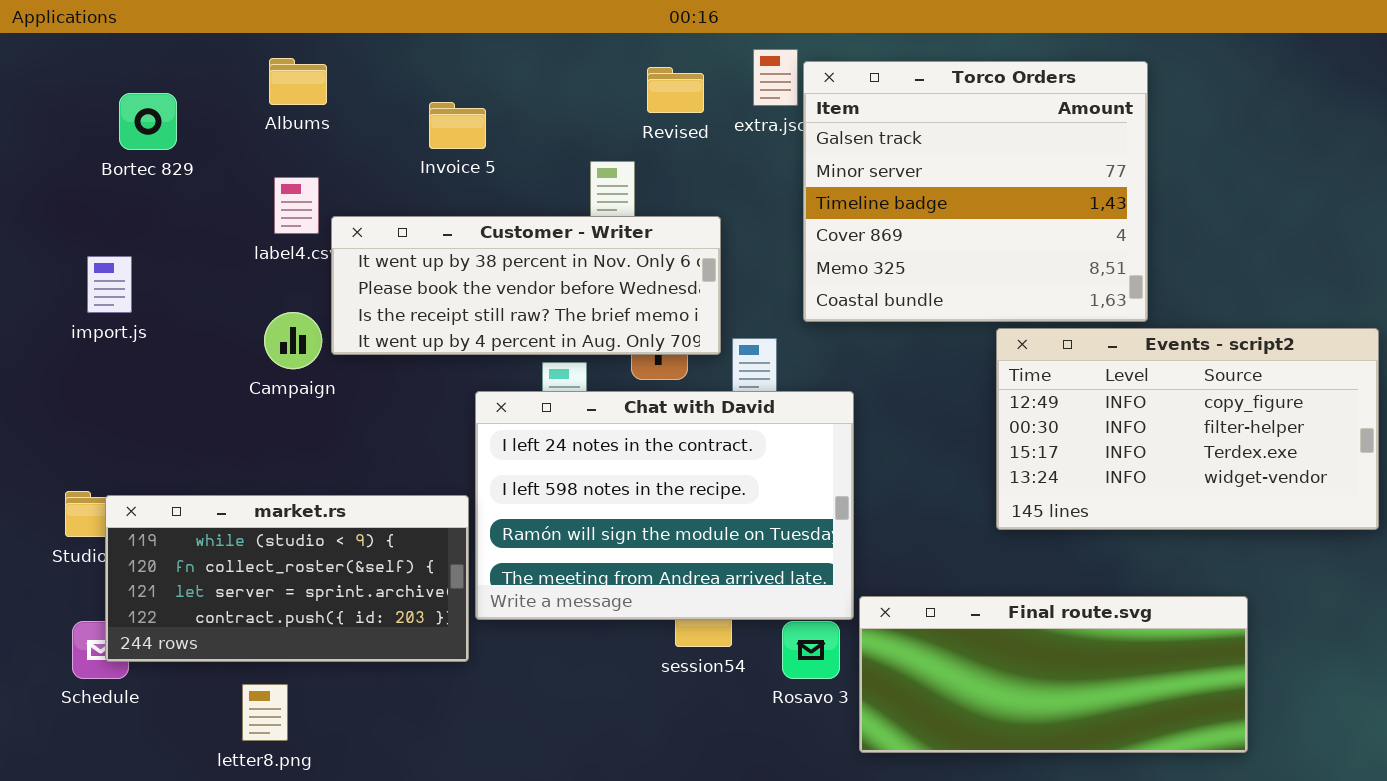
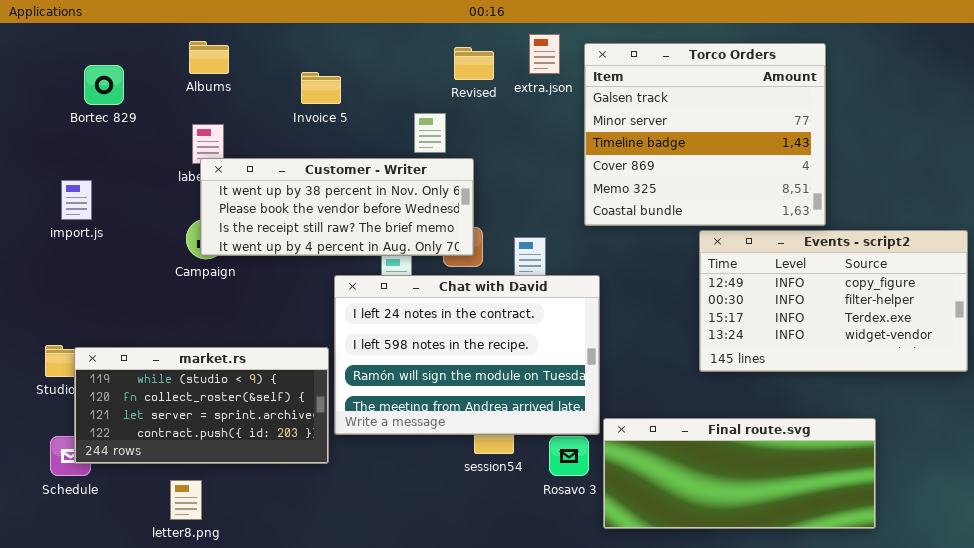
Torco Orders: [803,61,1148,322] -> [584,43,826,226], moved
Customer - Writer: [331,216,721,355] -> [200,158,474,256], moved

